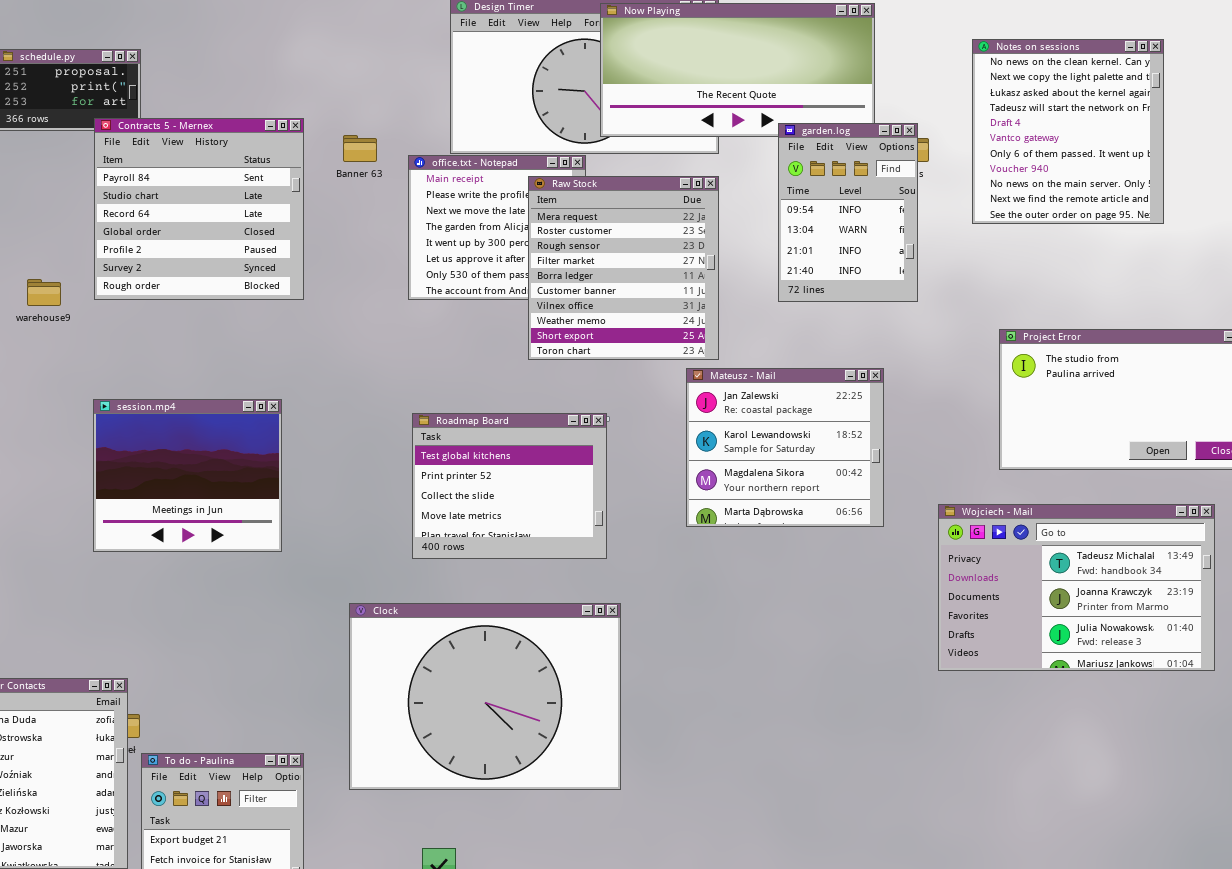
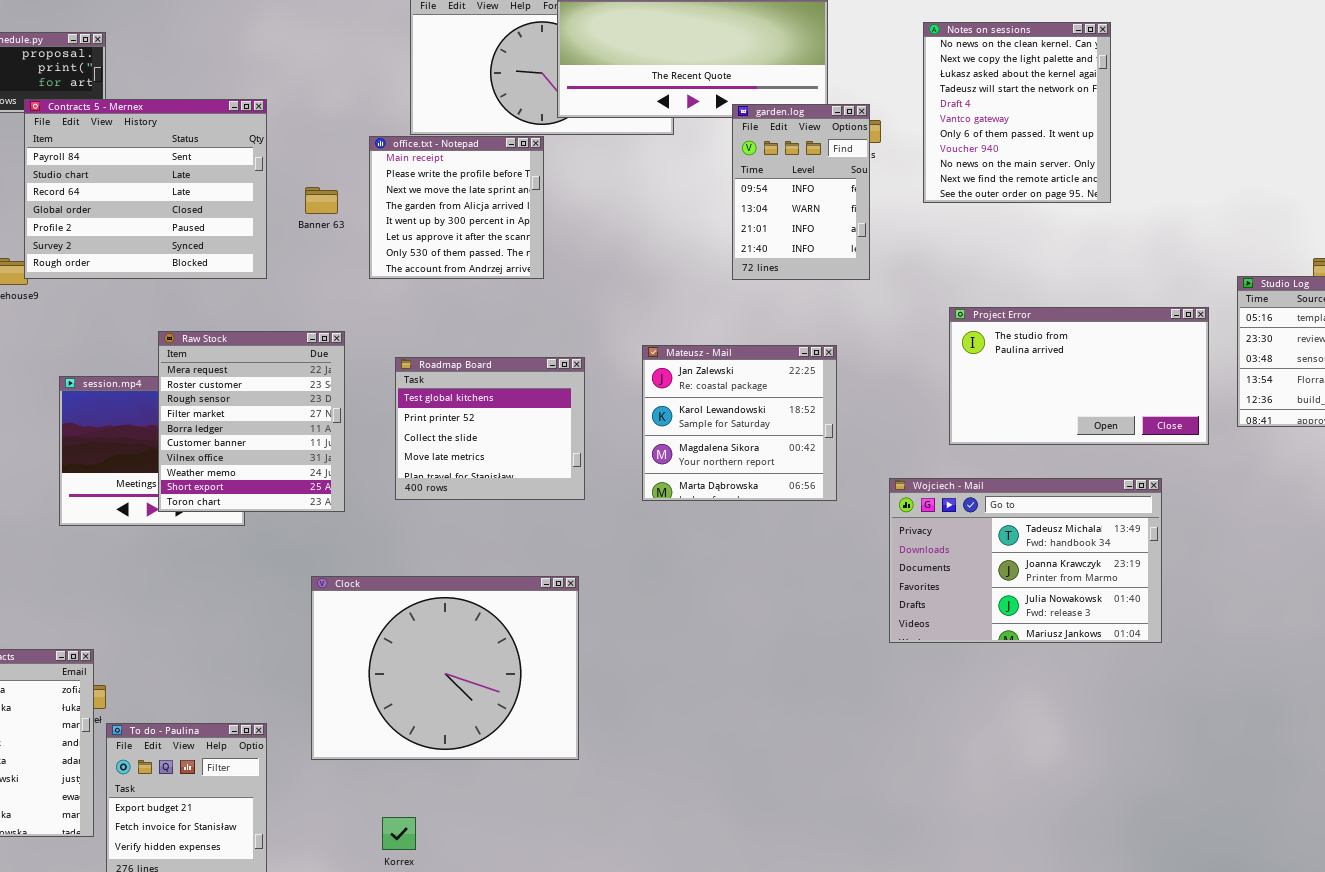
Contracts 5 - Mernex: [94,118,304,300] -> [24,99,267,279], resized
Banner 63: [343,135,377,162] -> [305,187,338,214], moved
Raw Stock: [528,176,719,360] -> [158,331,345,512], moved
Roadmap Board: [412,413,607,559] -> [395,357,585,500], moved

